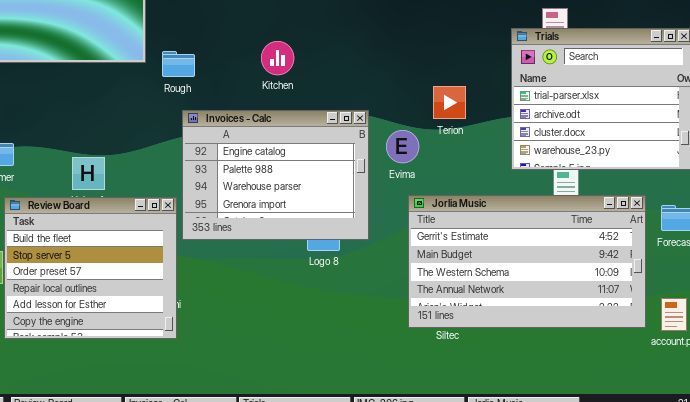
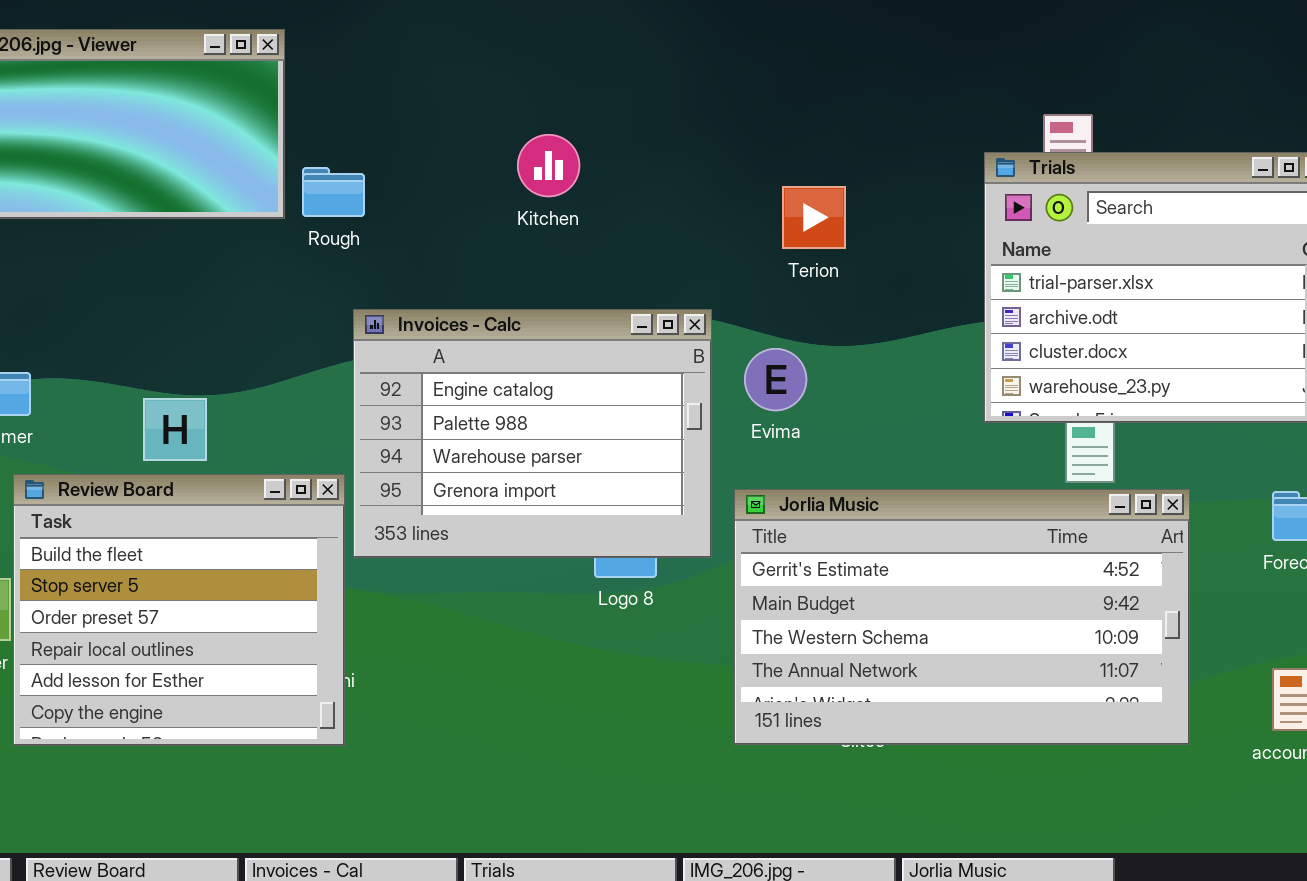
Kitchen: [261,41,294,75] -> [517,134,580,197], moved
Rough: [162,51,195,77] -> [302,167,365,217], moved
Terion: [433,86,466,119] -> [782,186,846,249], moved
Jorlia Music: [408,195,646,328] -> [734,489,1190,745], moved

